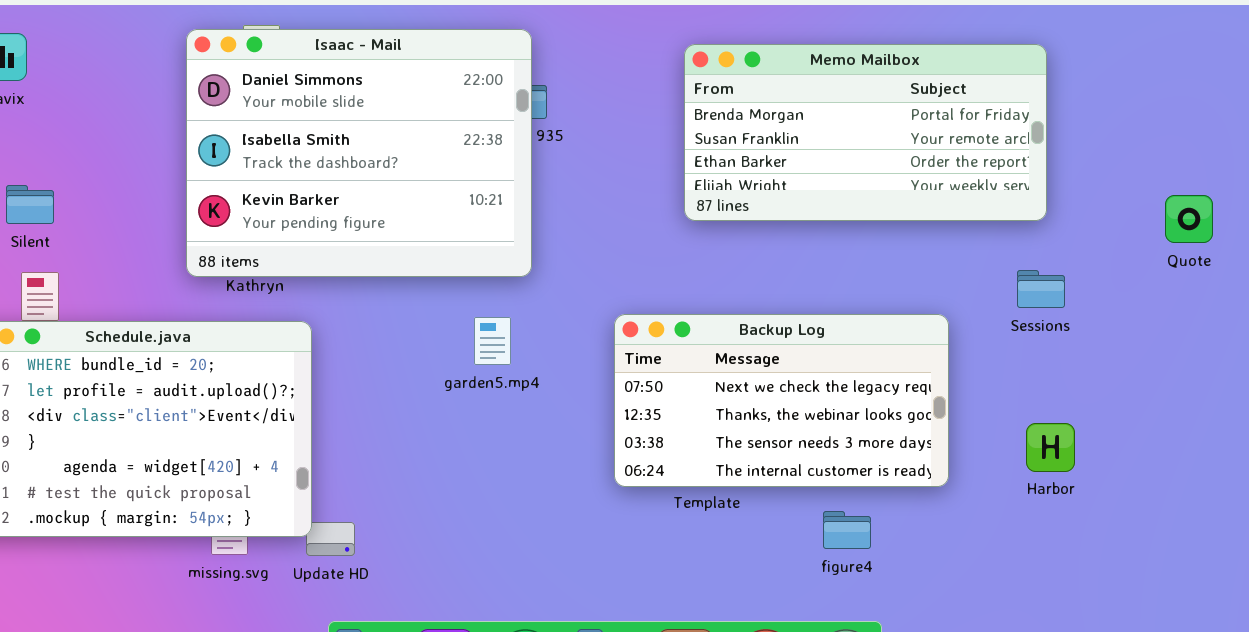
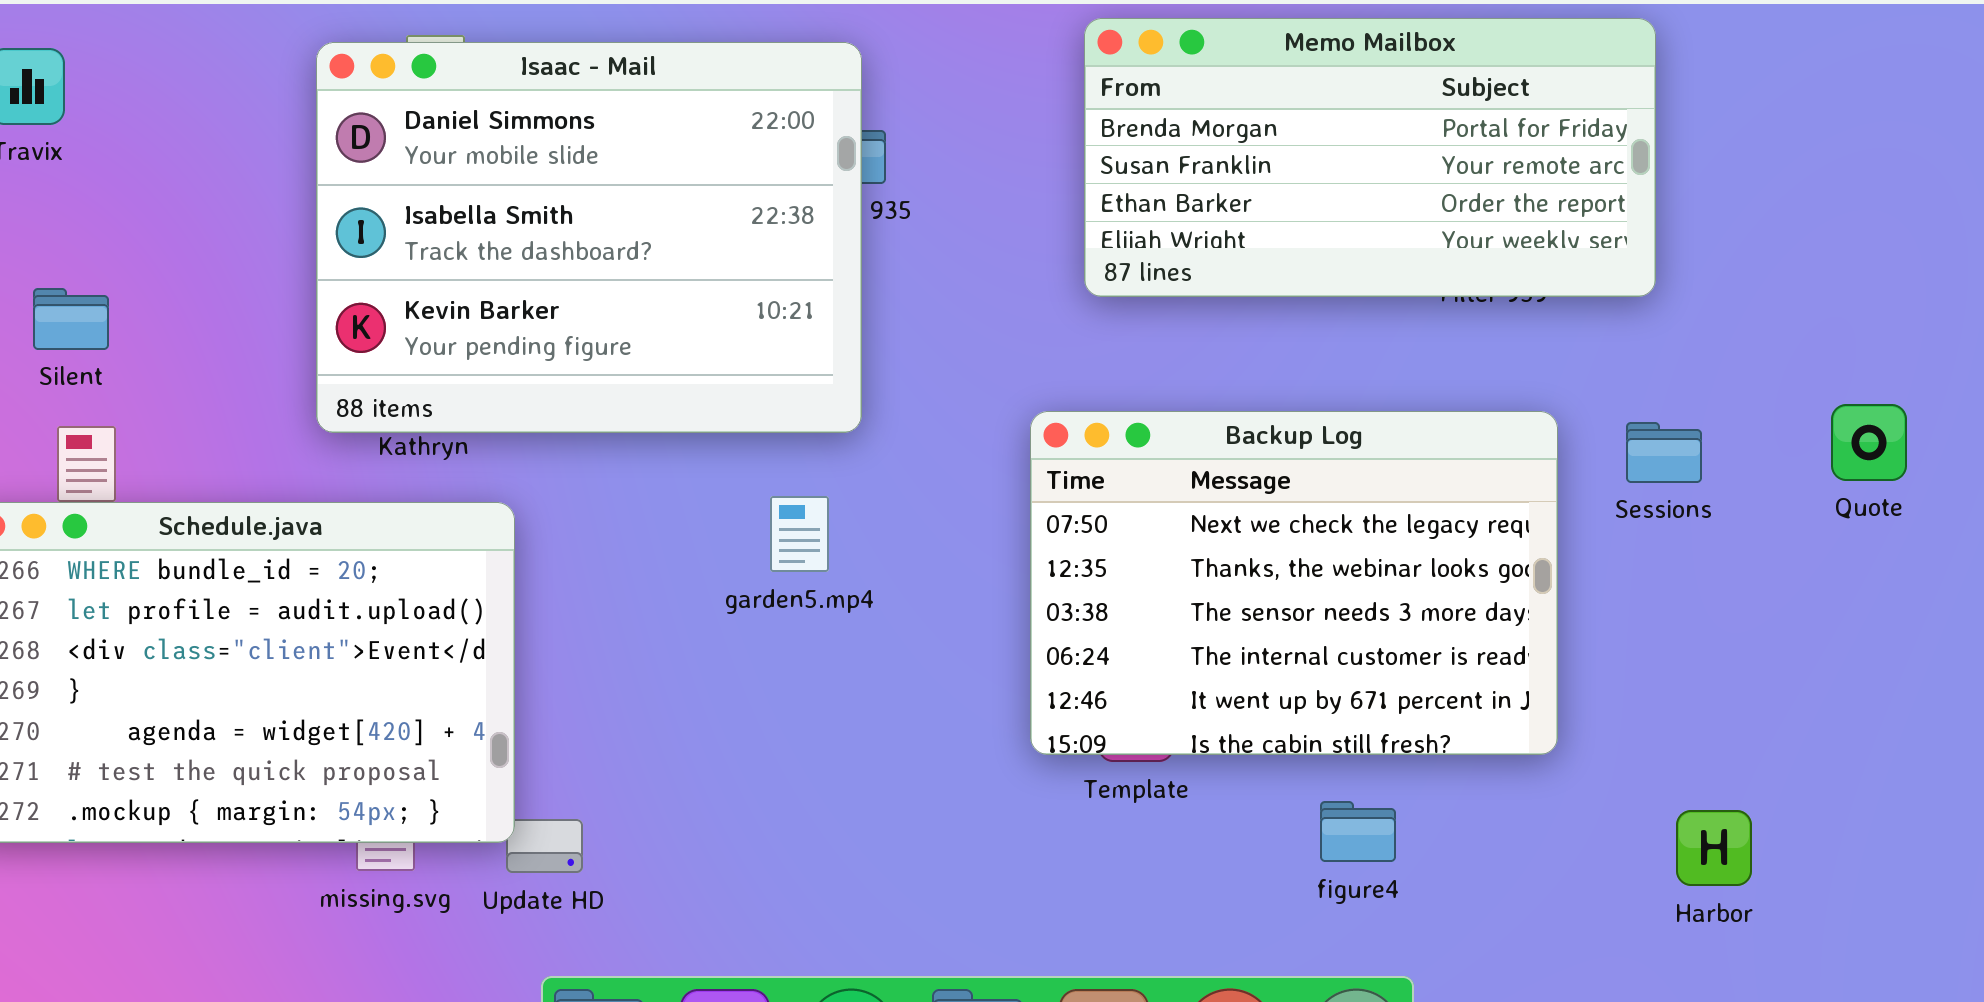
Memo Mailbox: [684,44,1047,221] -> [1084,18,1656,297], moved
Quote: [1165,195,1213,243] -> [1831,404,1907,481], moved
Backup Log: [614,314,949,487] -> [1030,411,1558,755], moved, resized
Harbor: [1026,423,1075,472] -> [1676,810,1752,886], moved

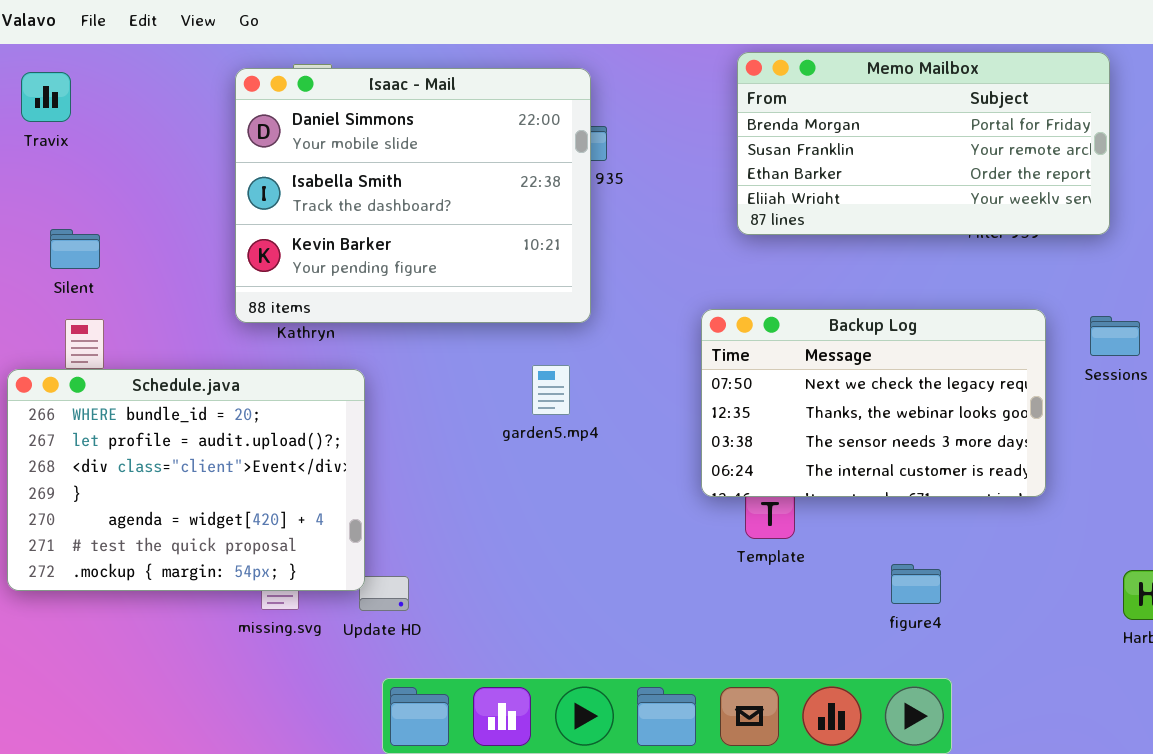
Backup Log: [1030,411,1558,755] -> [701,309,1046,497], resized

